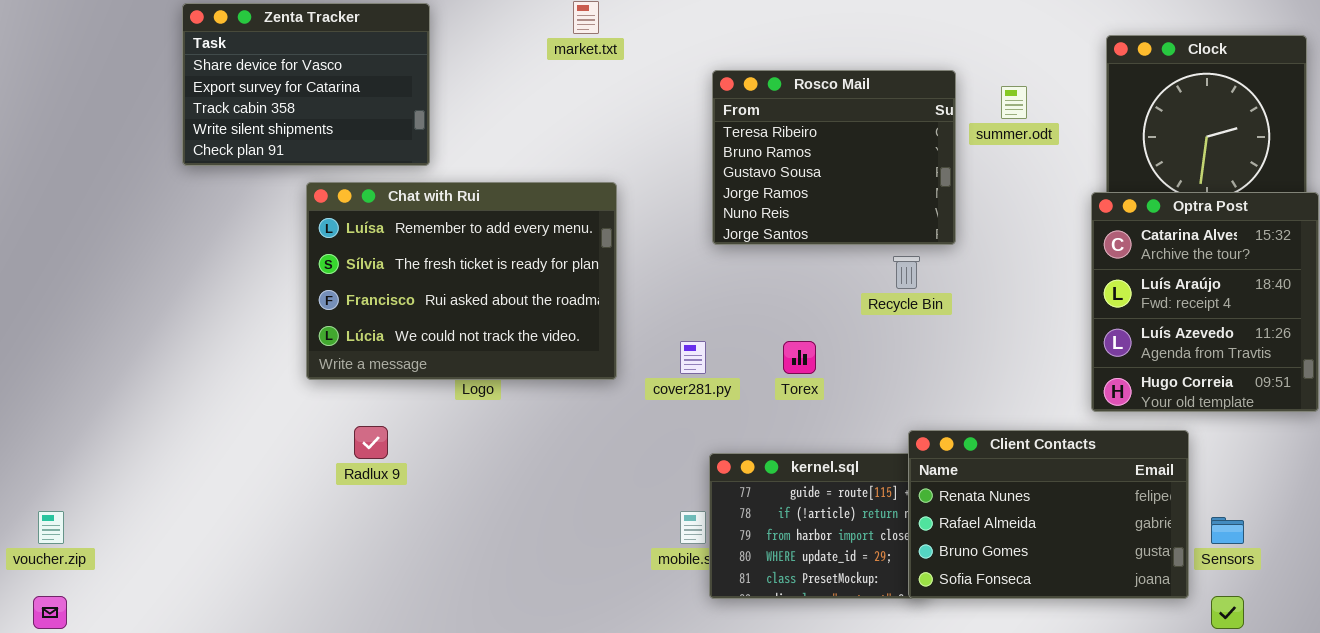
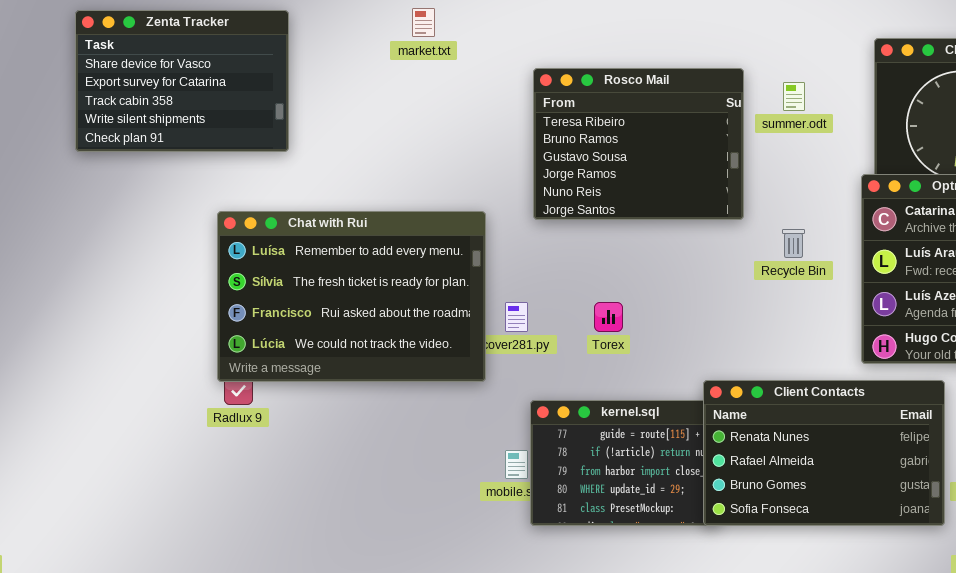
Chat with Rui: [306,182,617,380] -> [217,211,486,382], moved
Recycle Bin: [893,256,920,289] -> [782,229,805,258], moved

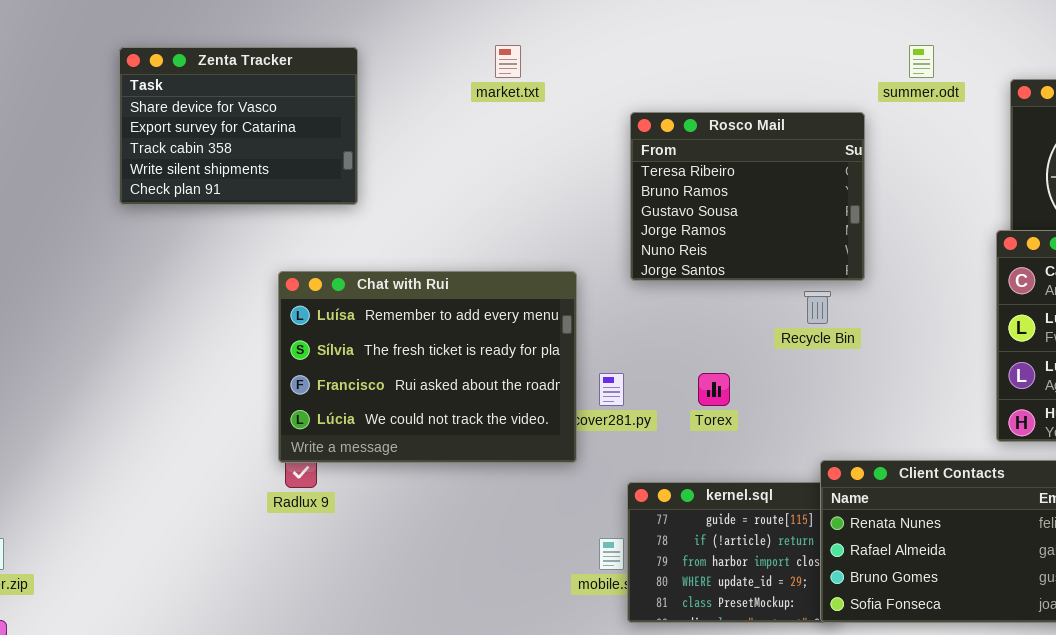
summer.odt: [783,82,805,111] -> [909,45,934,78], moved
Recycle Bin: [782,229,805,258] -> [804,291,831,324], moved

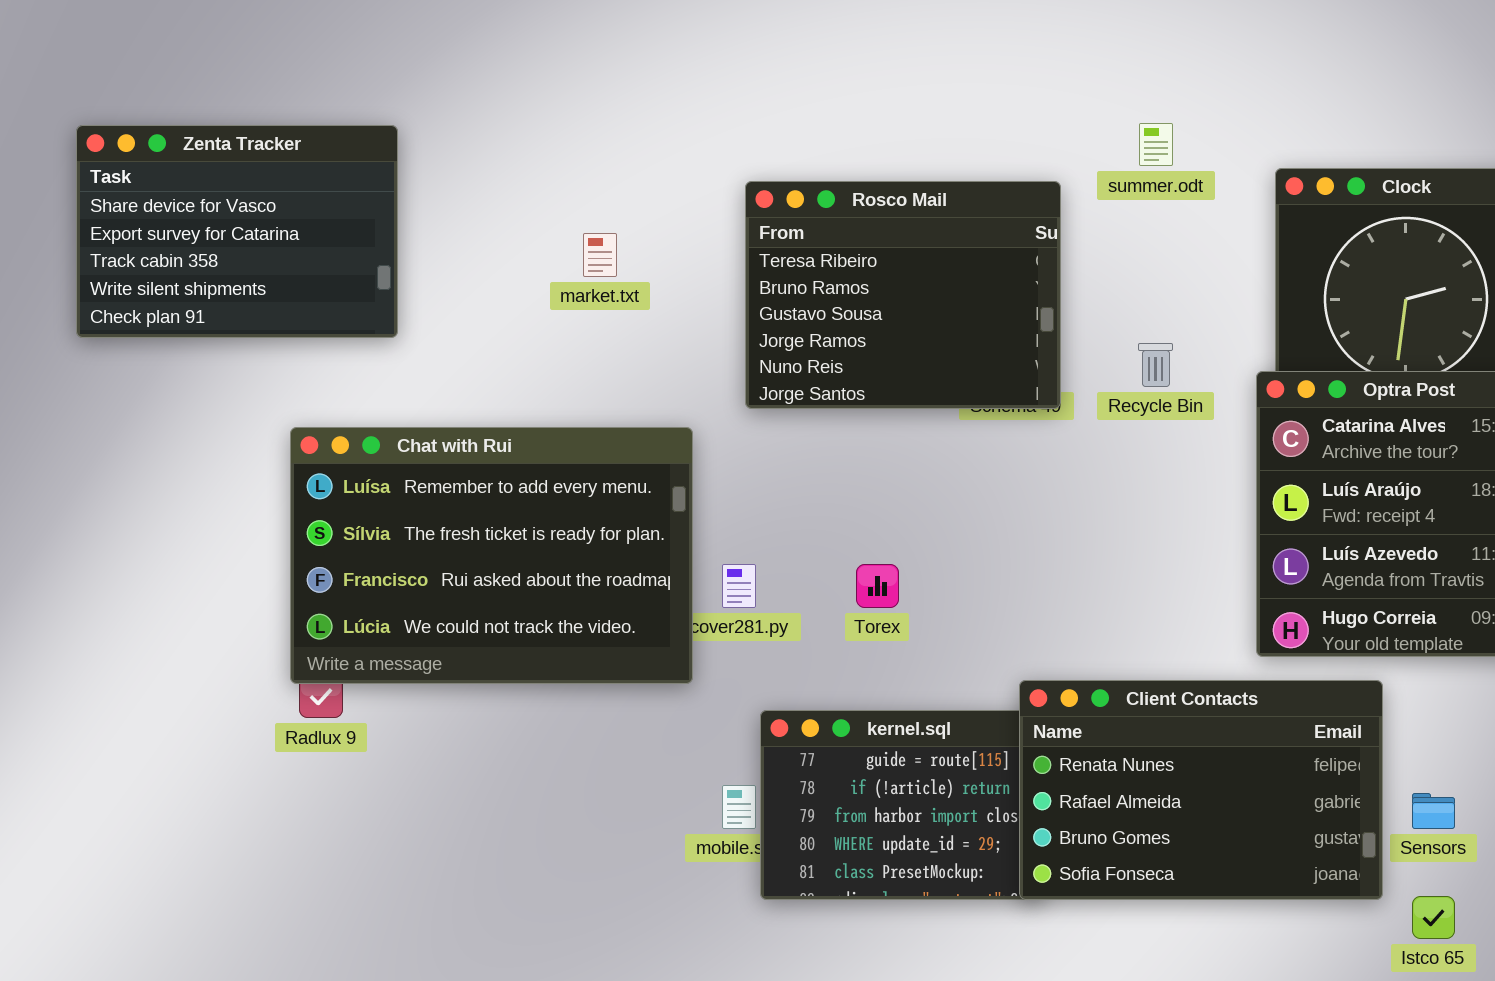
market.txt: [495,45,521,78] -> [583,233,617,277], moved
Rosco Mail: [630,112,865,281] -> [745,181,1061,409], moved
Recycle Bin: [804,291,831,324] -> [1138,343,1173,387], moved

